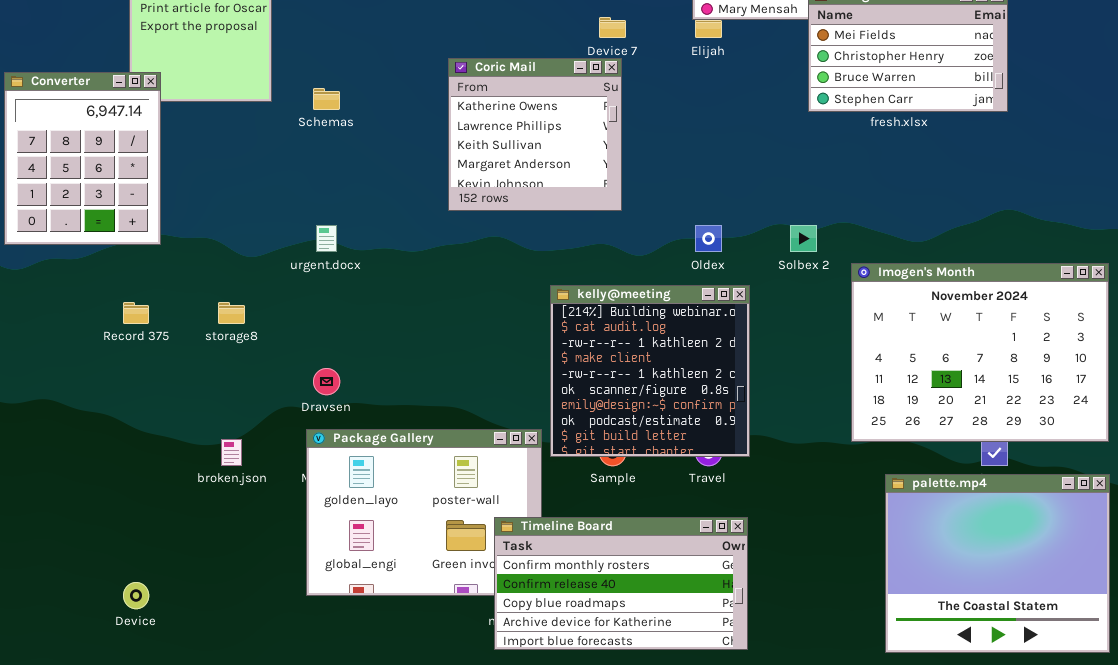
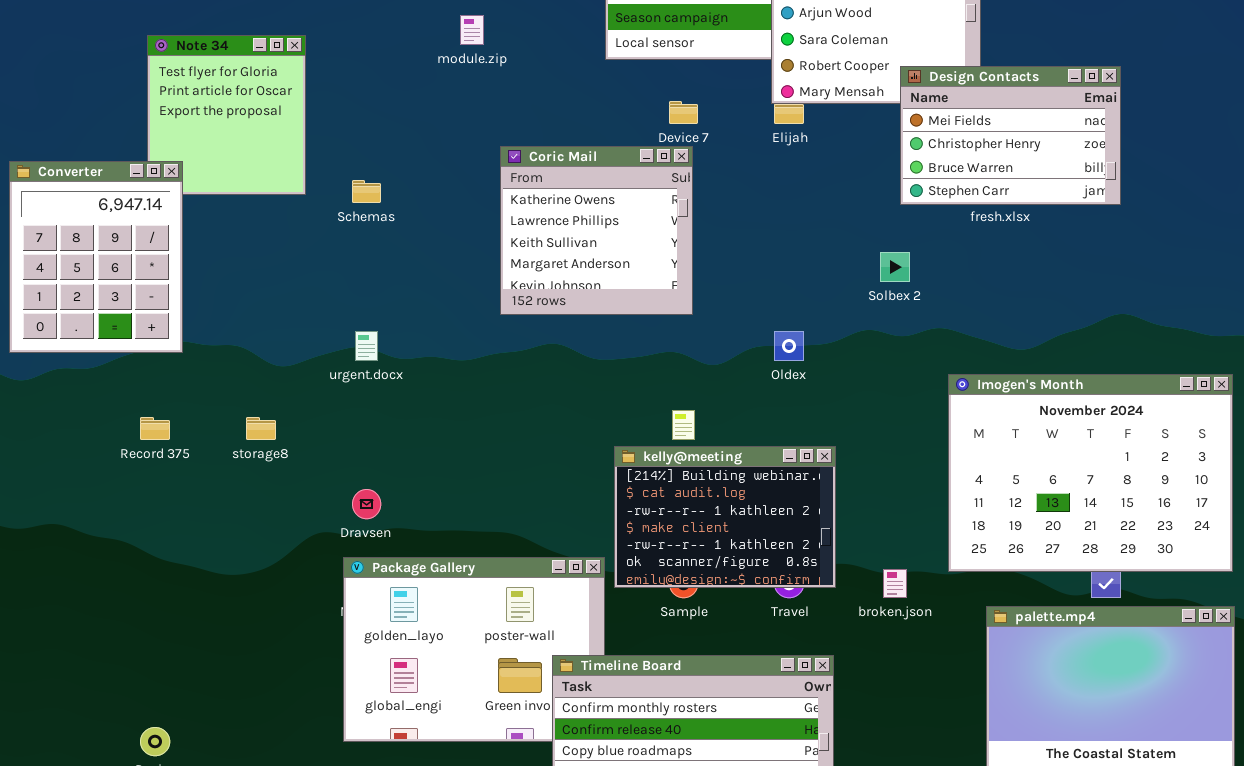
Solbex 2: [790,225,817,252] -> [880,252,910,282], moved
kelly@meeting: [550,285,750,457] -> [614,446,836,588], resized
broken.json: [221,439,242,466] -> [883,569,907,598], moved

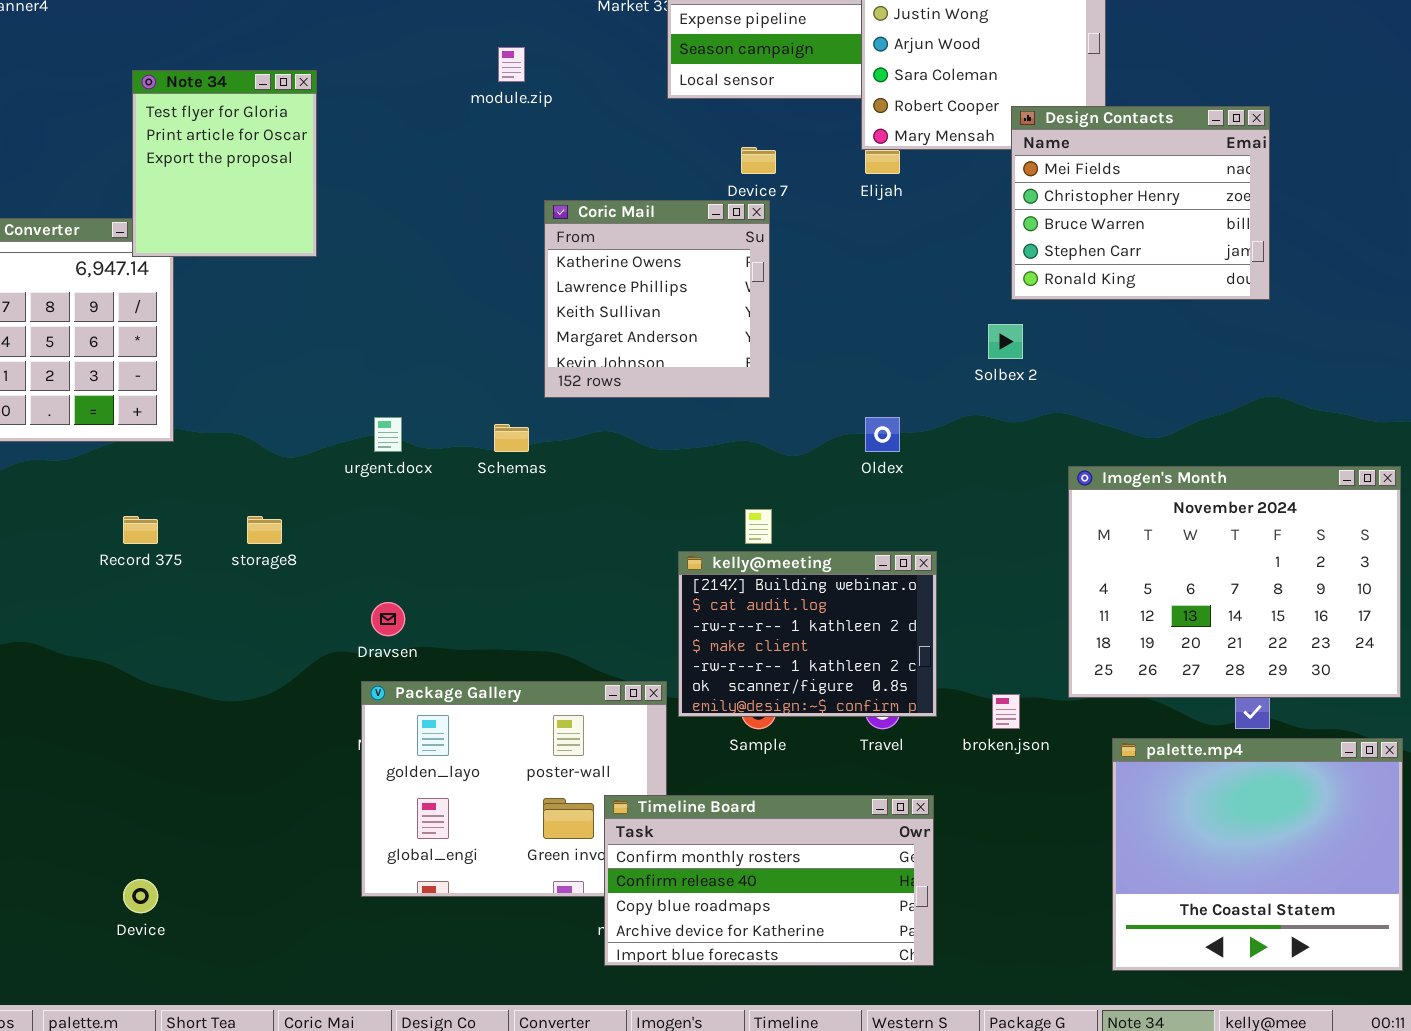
Note 34: [147,35,306,195] -> [132,70,317,257], raised
Design Contacts: [900,66,1121,205] -> [1011,106,1270,300], resized
Schemas: [352,180,381,203] -> [494,424,529,452], moved

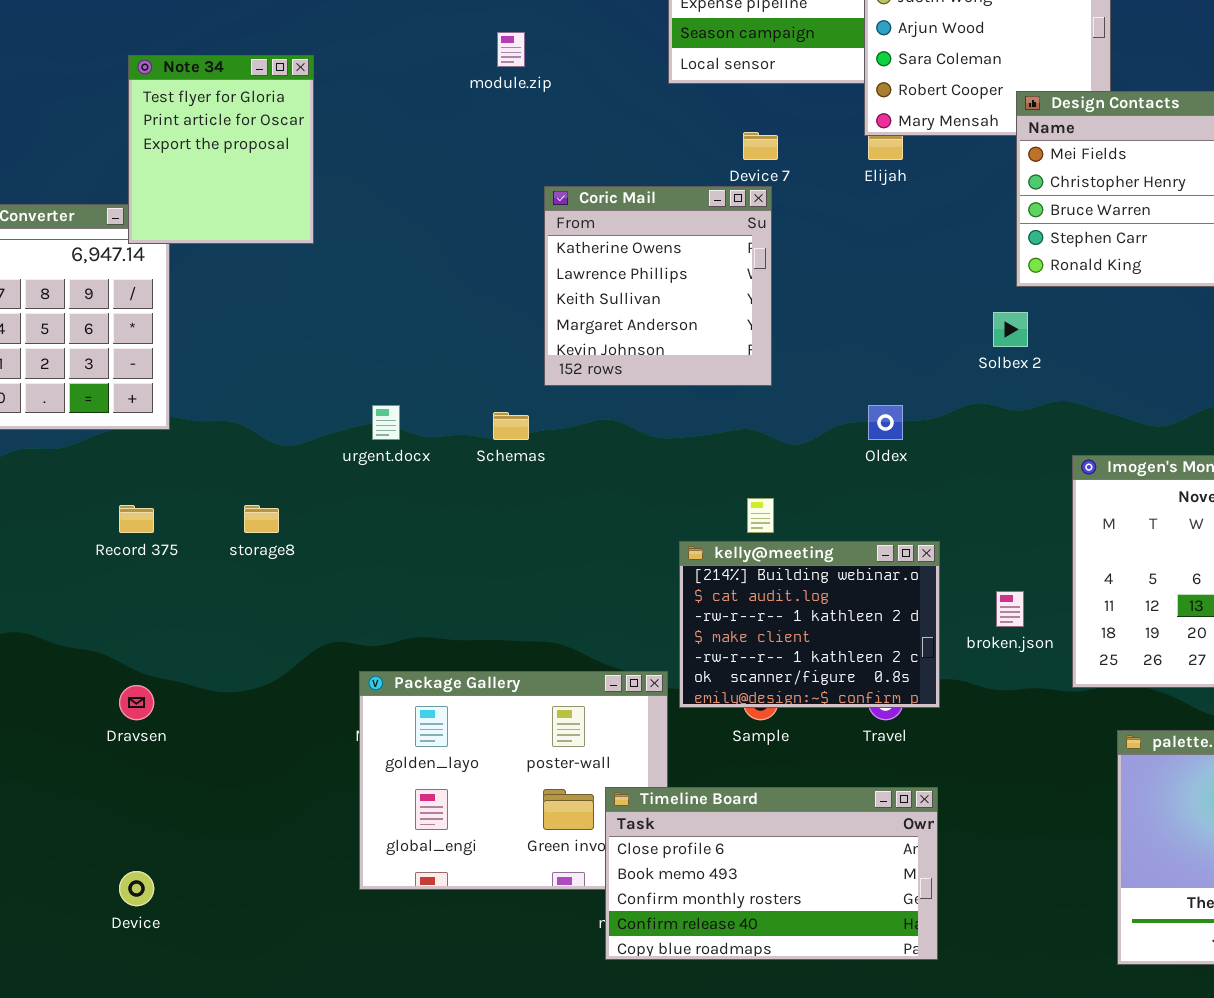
Dravsen: [371,602,405,636] -> [119,685,154,720], moved
broken.json: [992,694,1020,729] -> [996,591,1024,627], moved
Timeline Board: [604,795,934,966] -> [605,787,938,960], scrolled up 2 rows

